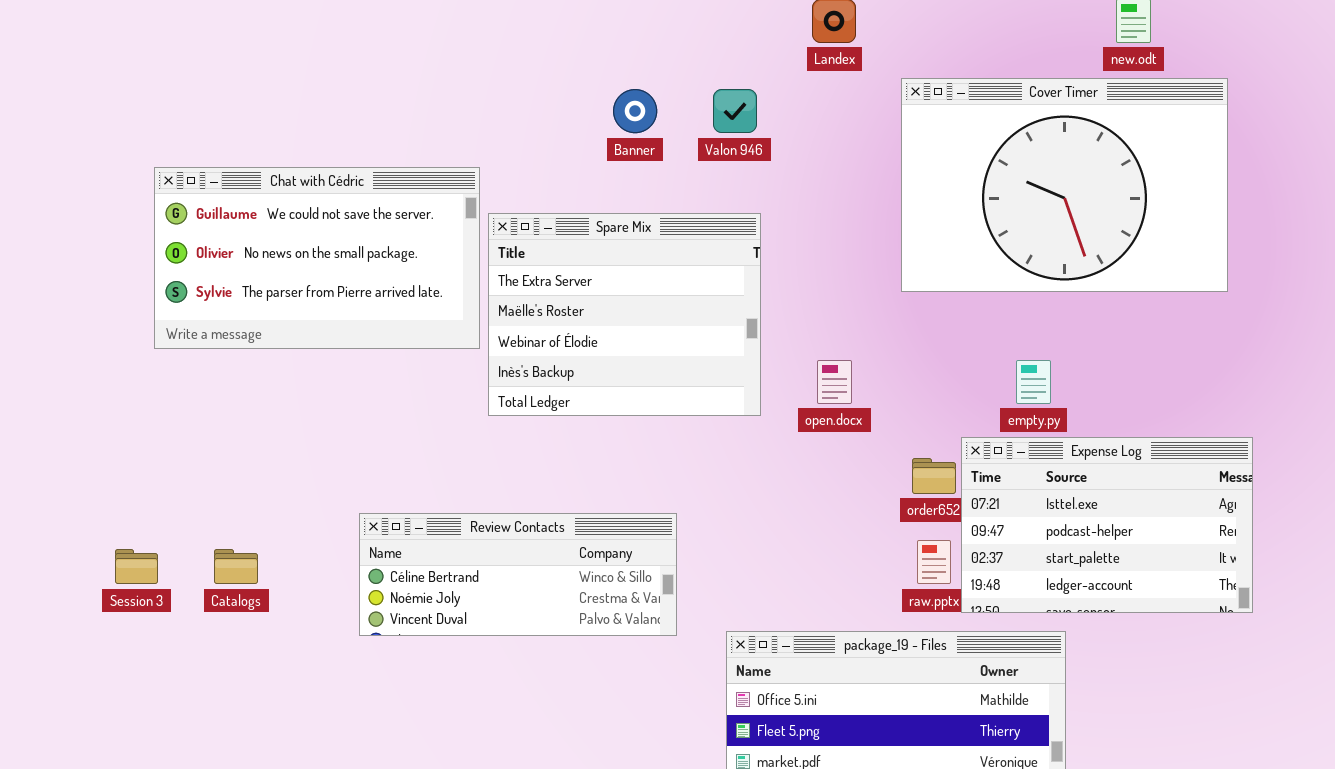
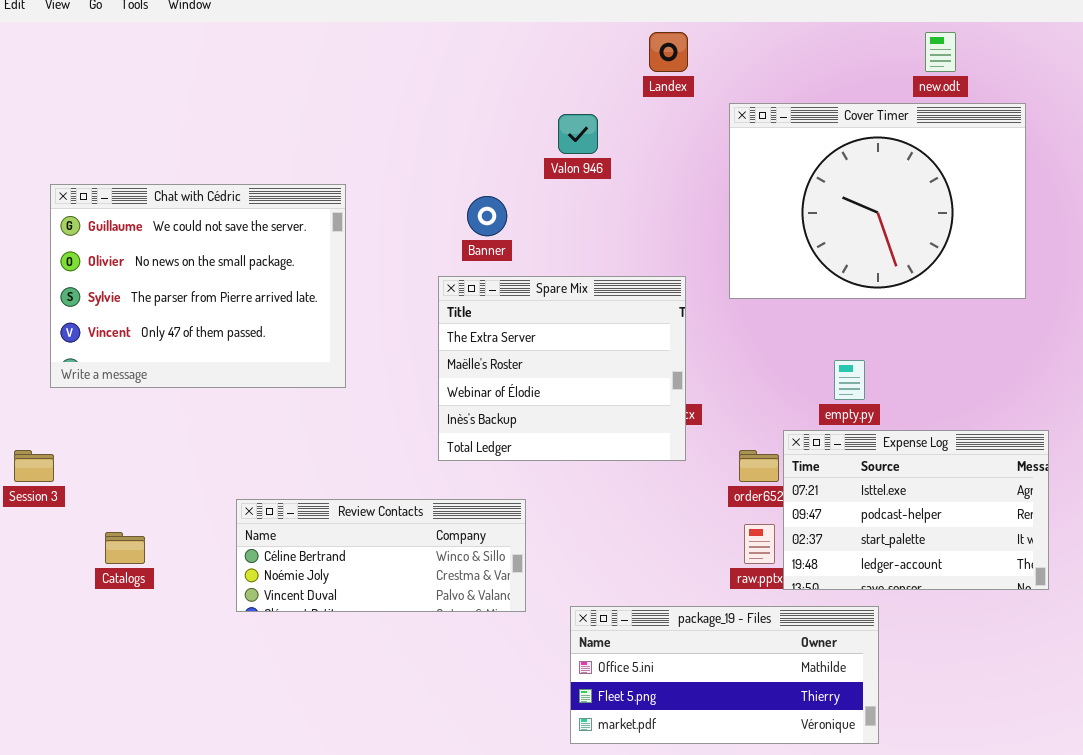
Banner: [613,89,657,133] -> [467,196,507,236], moved
Chat with Cédric: [154,167,480,349] -> [50,184,346,388], resized
Spare Mix: [488,213,761,416] -> [438,276,686,461], moved
Session 3: [115,549,158,584] -> [14,450,54,482], moved

